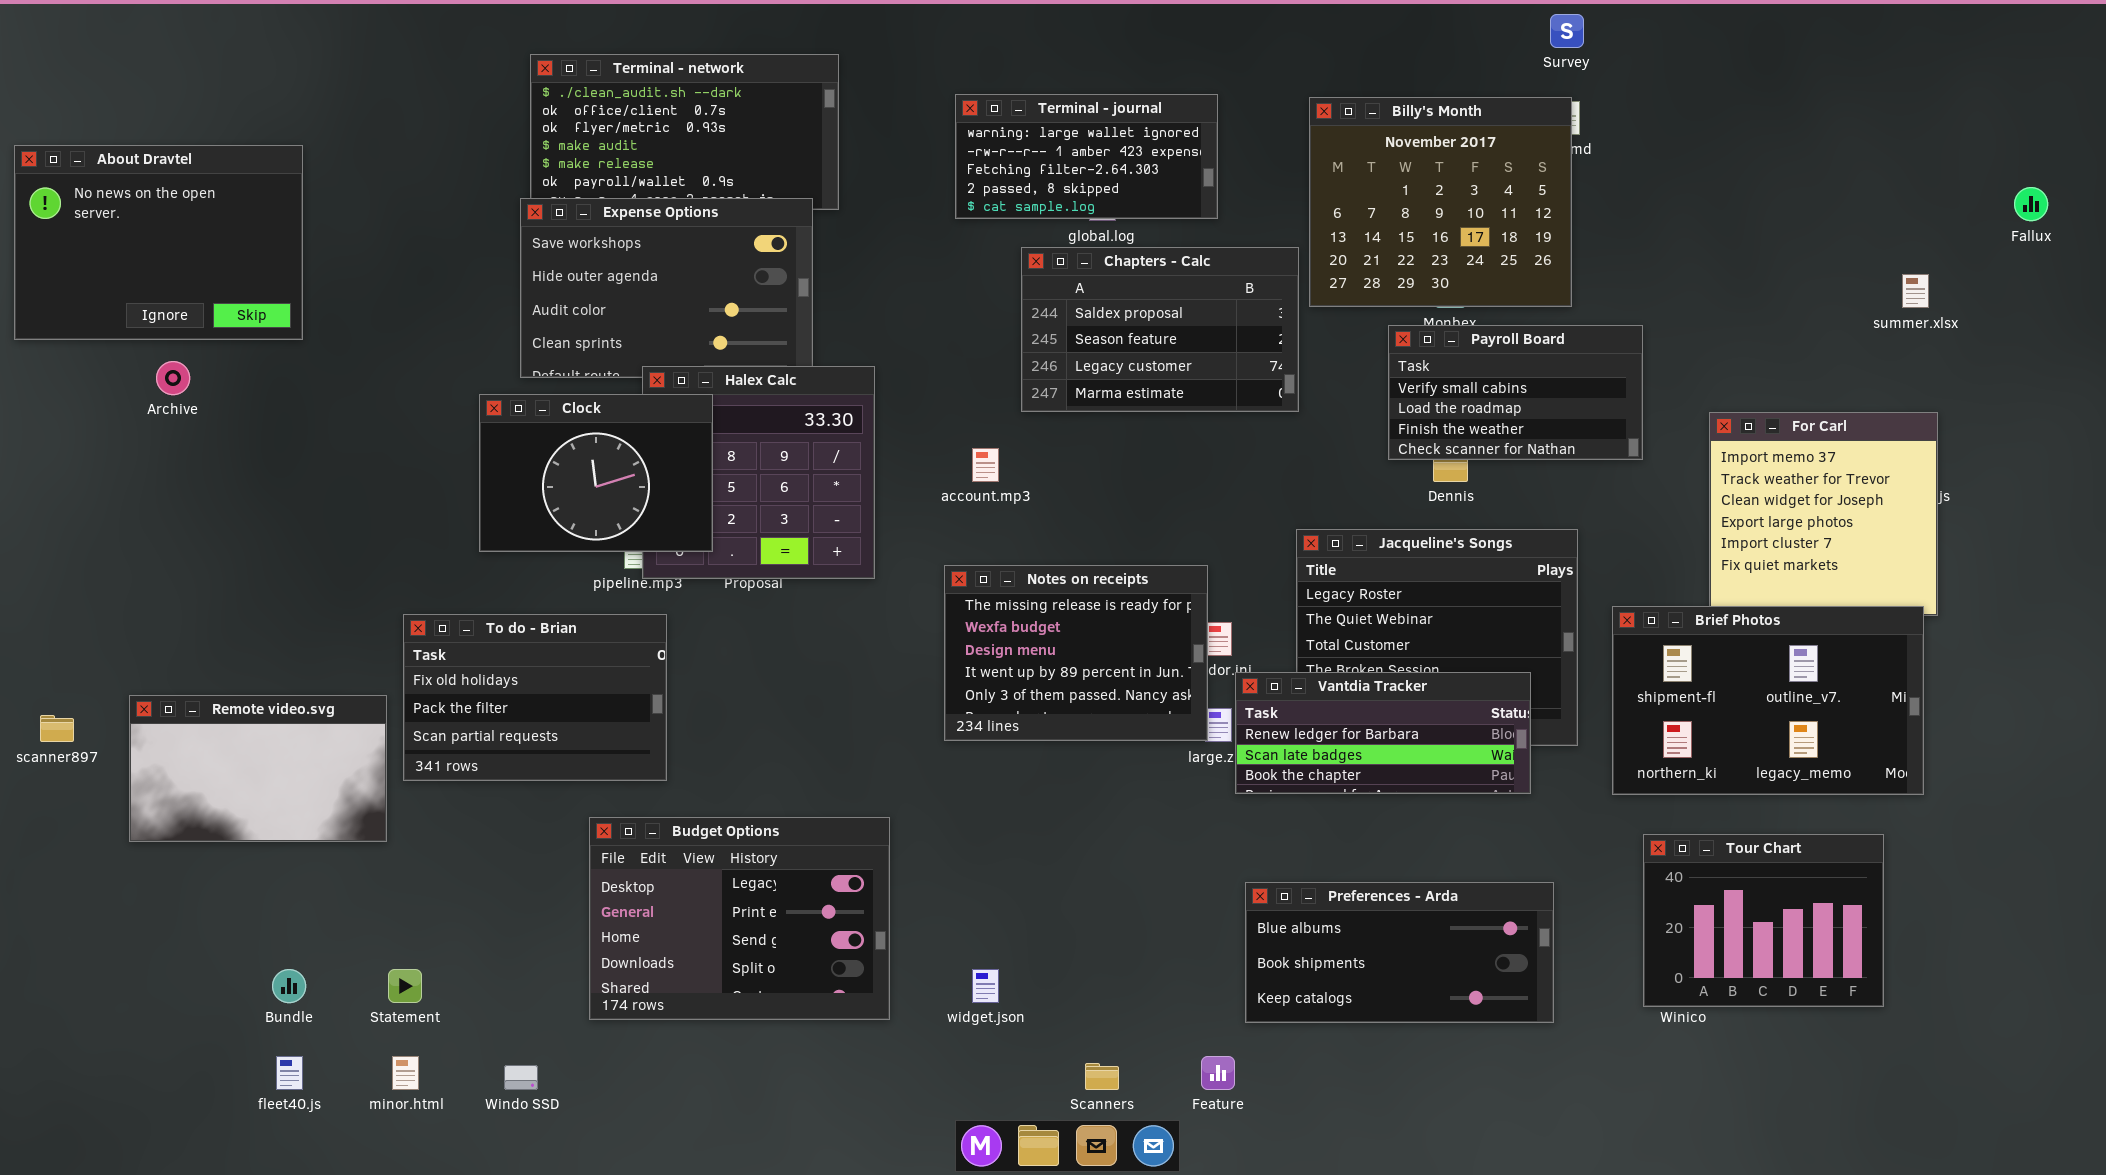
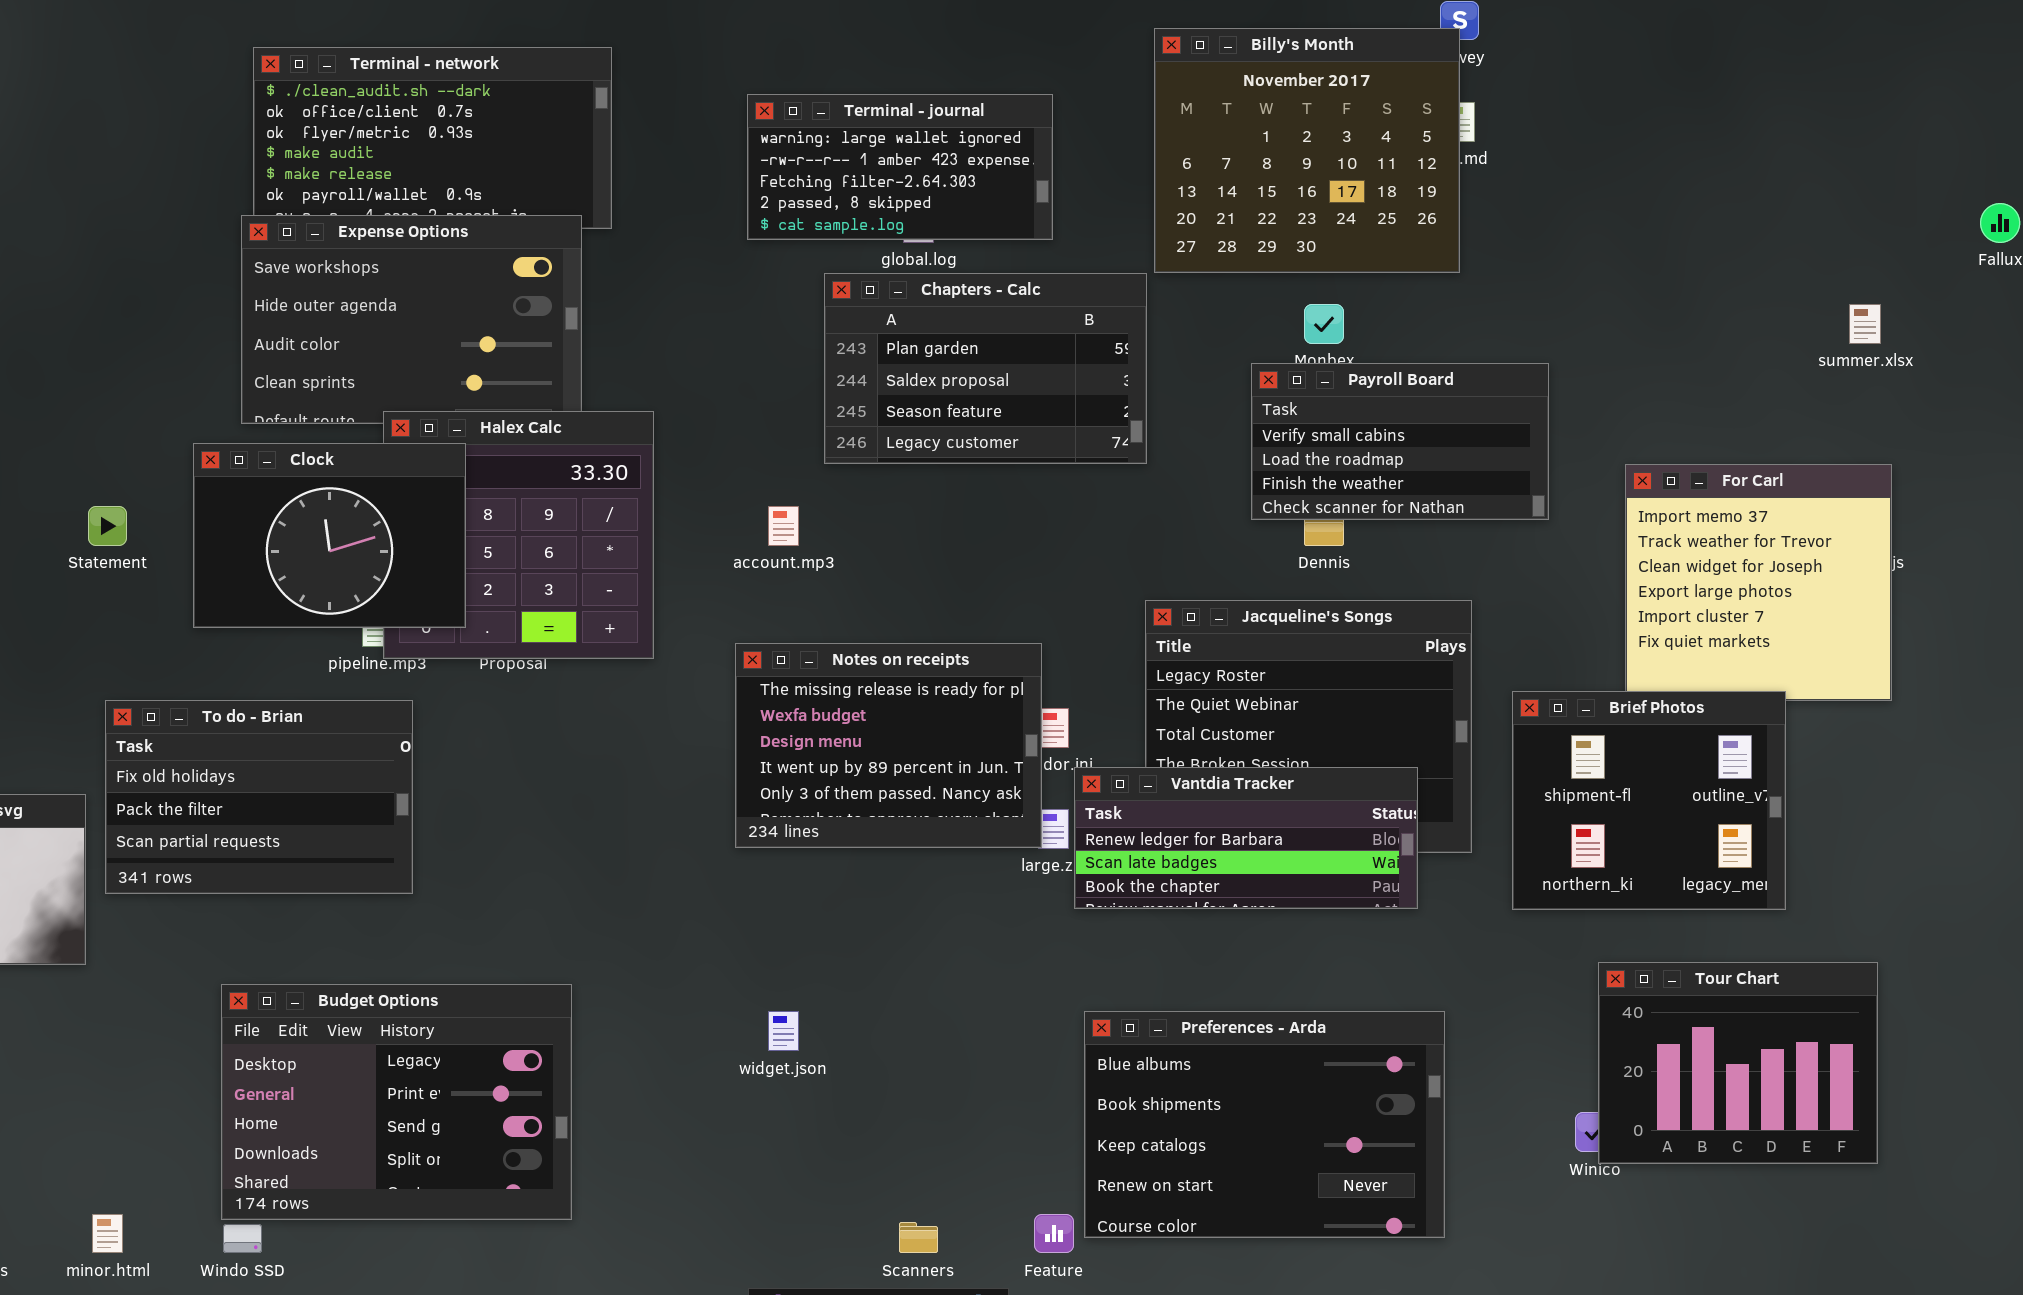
Billy's Month: [1309,97,1572,307] -> [1154,28,1460,273], moved
Chapters - Calc: [1021,247,1299,412] -> [824,273,1147,464], scrolled up 1 row
Brief Photos: [1612,606,1924,795] -> [1512,691,1786,910], resized
Budget Options: [589,817,890,1020] -> [221,984,572,1220], moved
Tour Chart: [1643,834,1884,1007] -> [1598,962,1878,1164], moved
Preferences - Arda: [1245,882,1554,1023] -> [1084,1011,1445,1238], resized
Statement: [388,969,422,1003] -> [88,506,127,546], moved
widget.json: [972,969,999,1003] -> [768,1011,799,1051], moved

